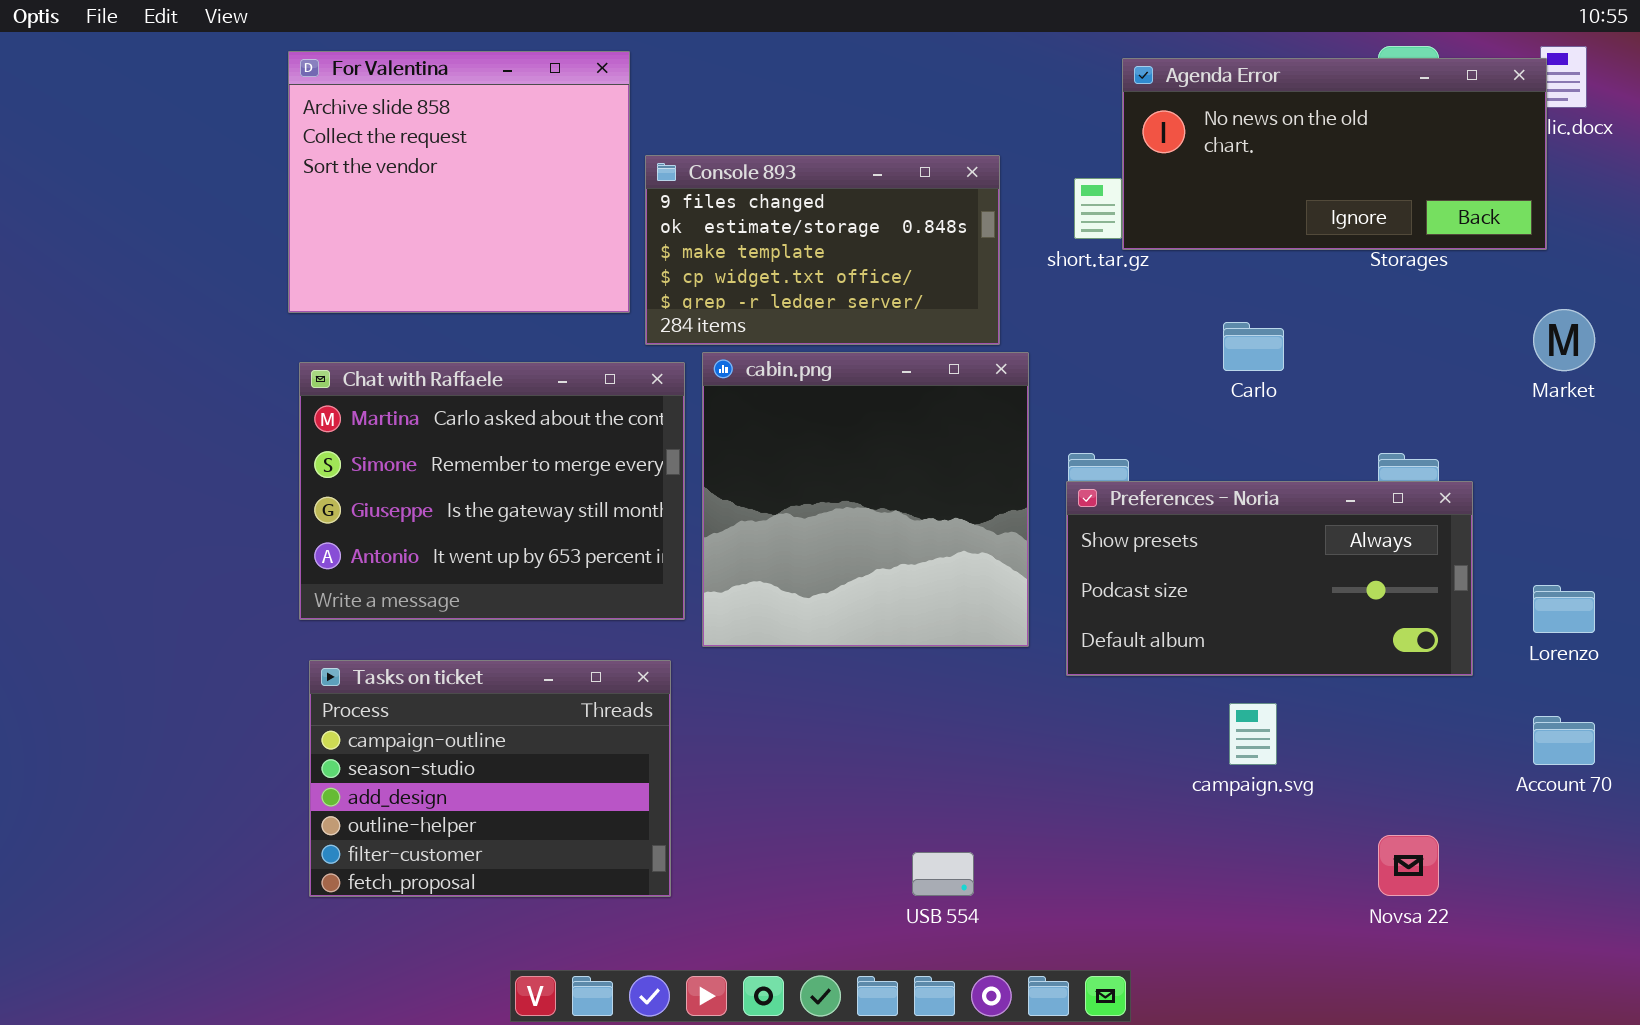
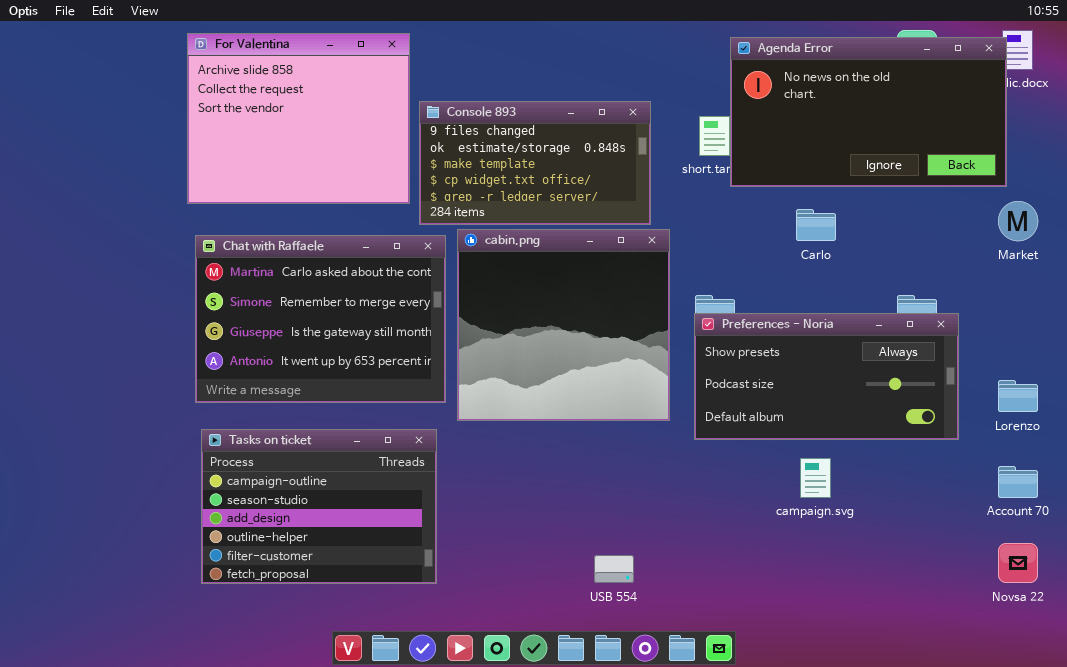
Agenda Error: [1122,58,1547,250] -> [730,37,1007,187], resized
Novsa 22: [1378,835,1439,896] -> [998,543,1038,583], moved

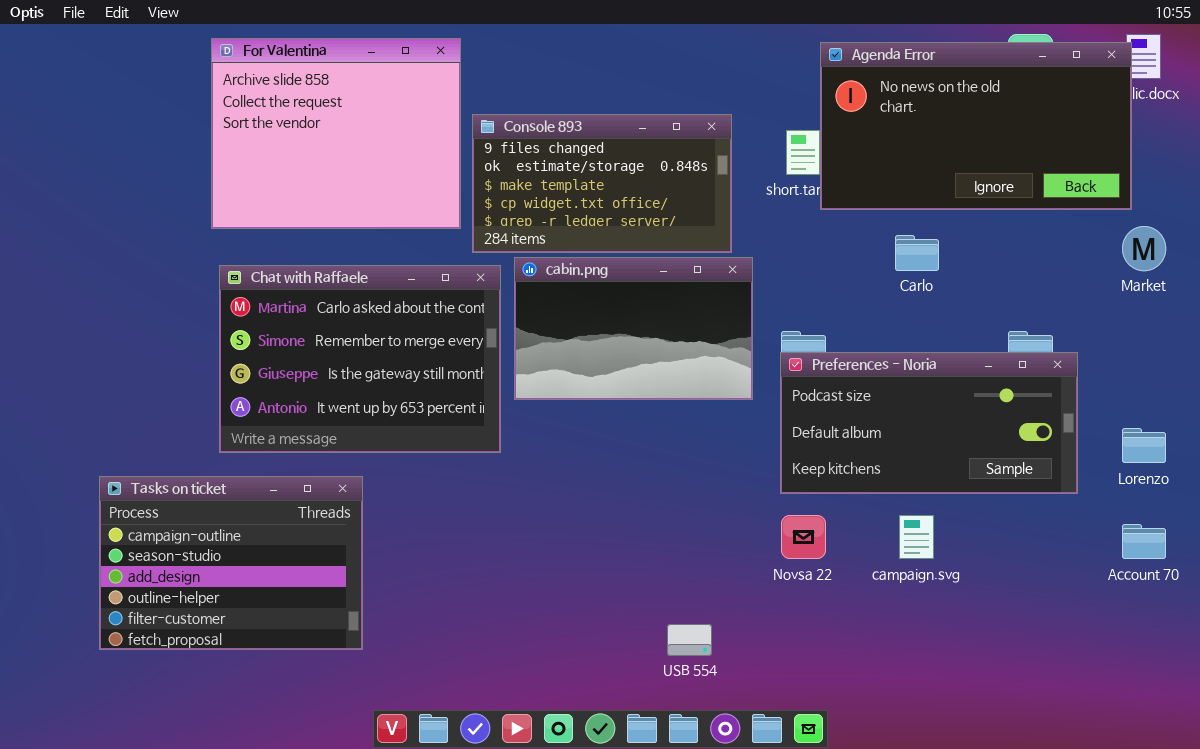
cabin.png: [457,229,670,421] -> [514,257,753,400], resized
Preferences - Noria: [694,313,959,440] -> [780,352,1078,494], scrolled down 1 row
Tasks on ticket: [201,429,437,584] -> [99,476,363,650], moved
Novsa 22: [998,543,1038,583] -> [781,515,826,559], moved

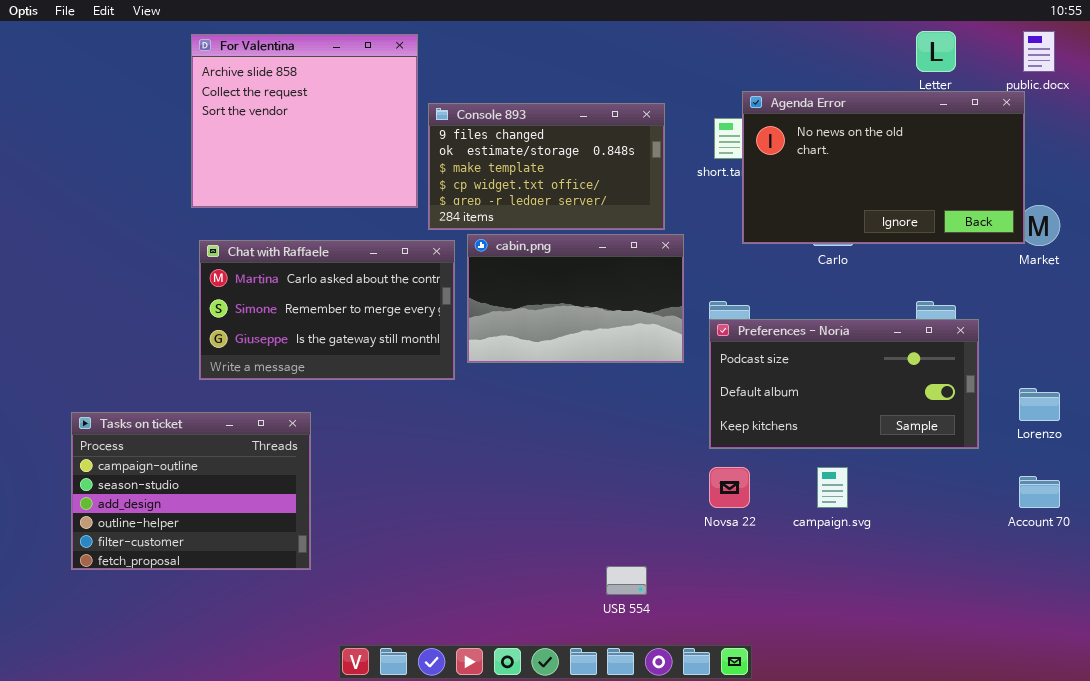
Agenda Error: [820,42,1132,210] -> [742,91,1025,244], moved
Chat with Raffaele: [219,265,501,453] -> [199,240,455,380], resized
Tasks on ticket: [99,476,363,650] -> [71,412,311,570], moved

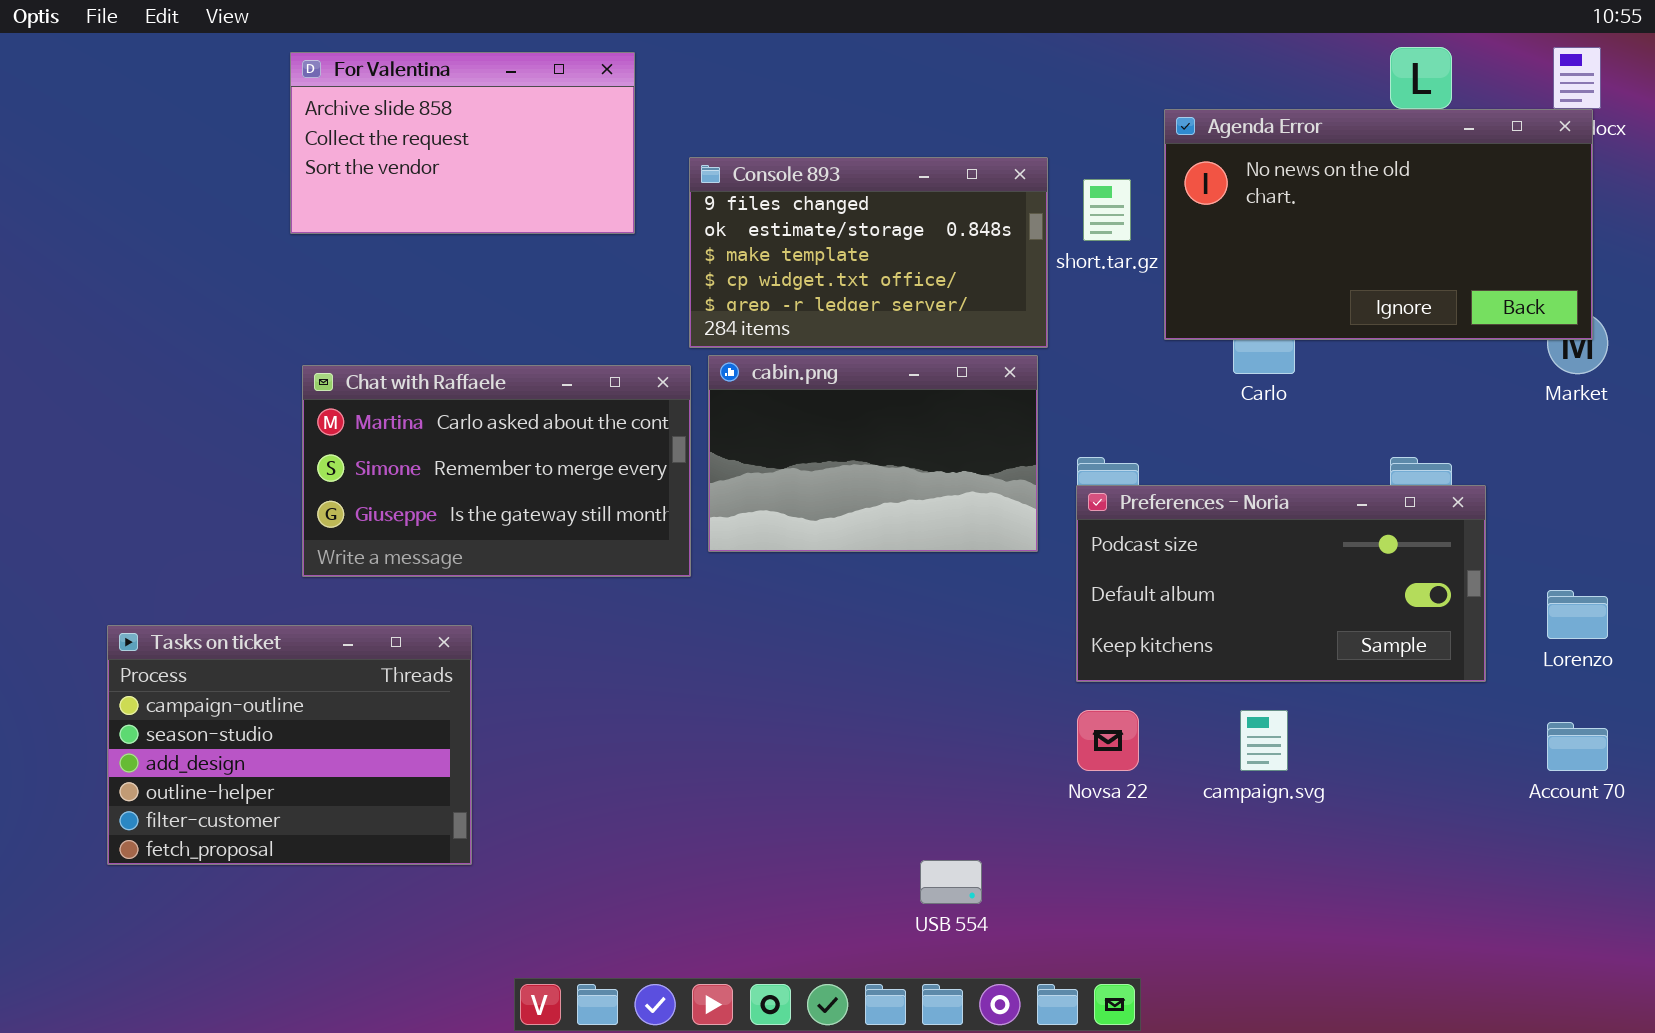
For Valentina: [191,34,418,208] -> [290,52,635,234], resized
Agenda Error: [742,91,1025,244] -> [1164,109,1593,340], moved
Console 893: [428,103,665,230] -> [689,157,1048,348], moved

